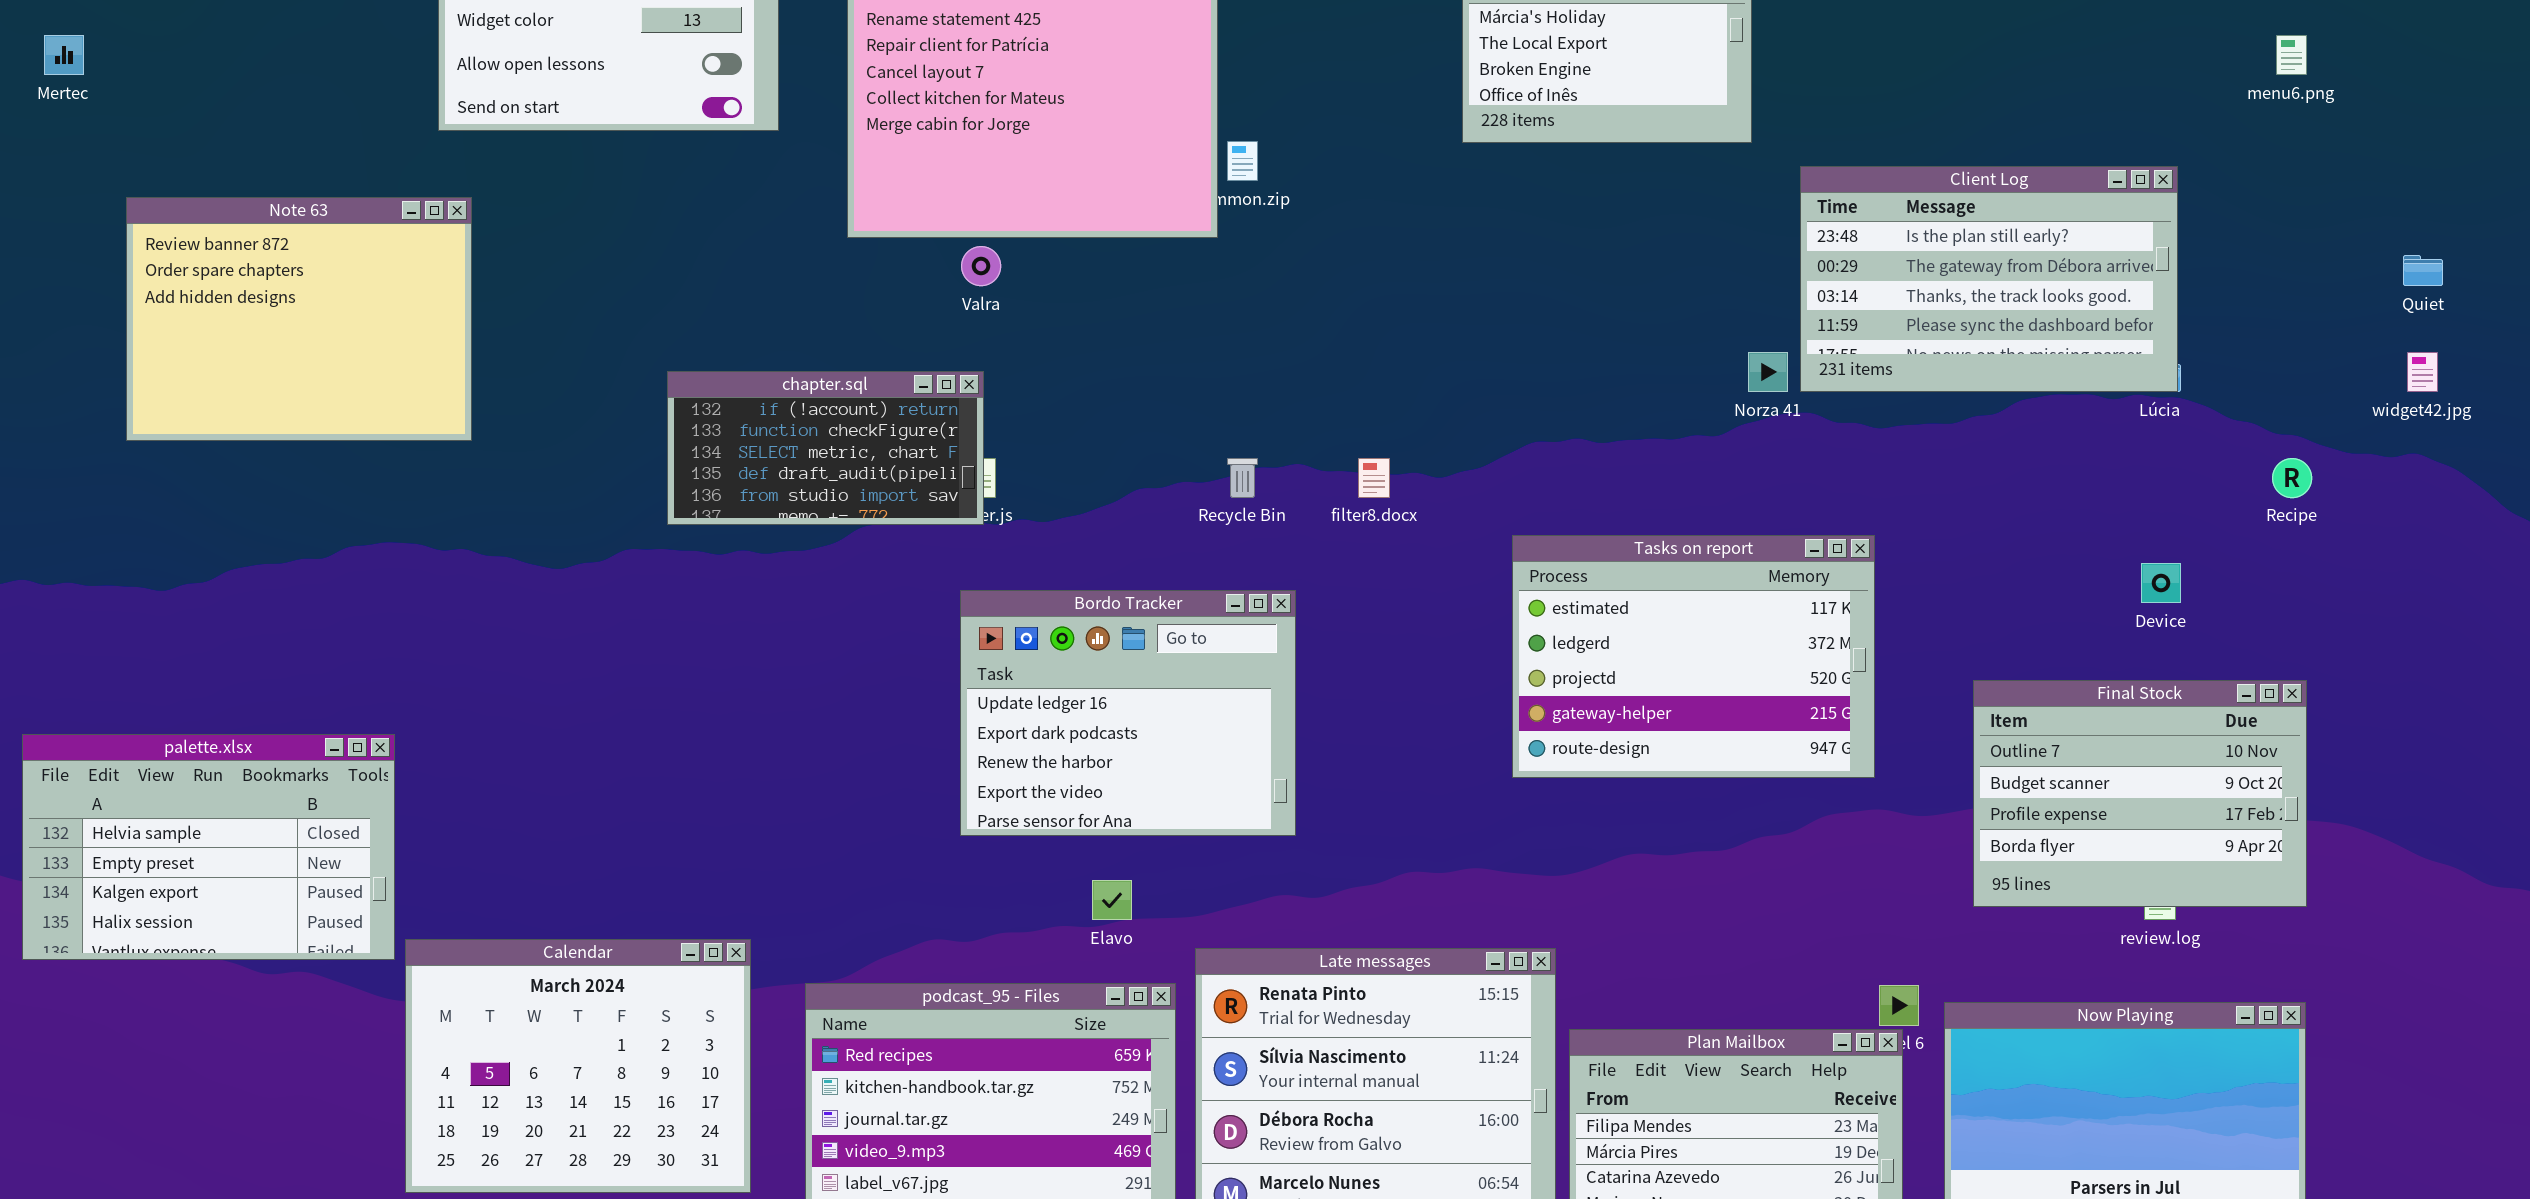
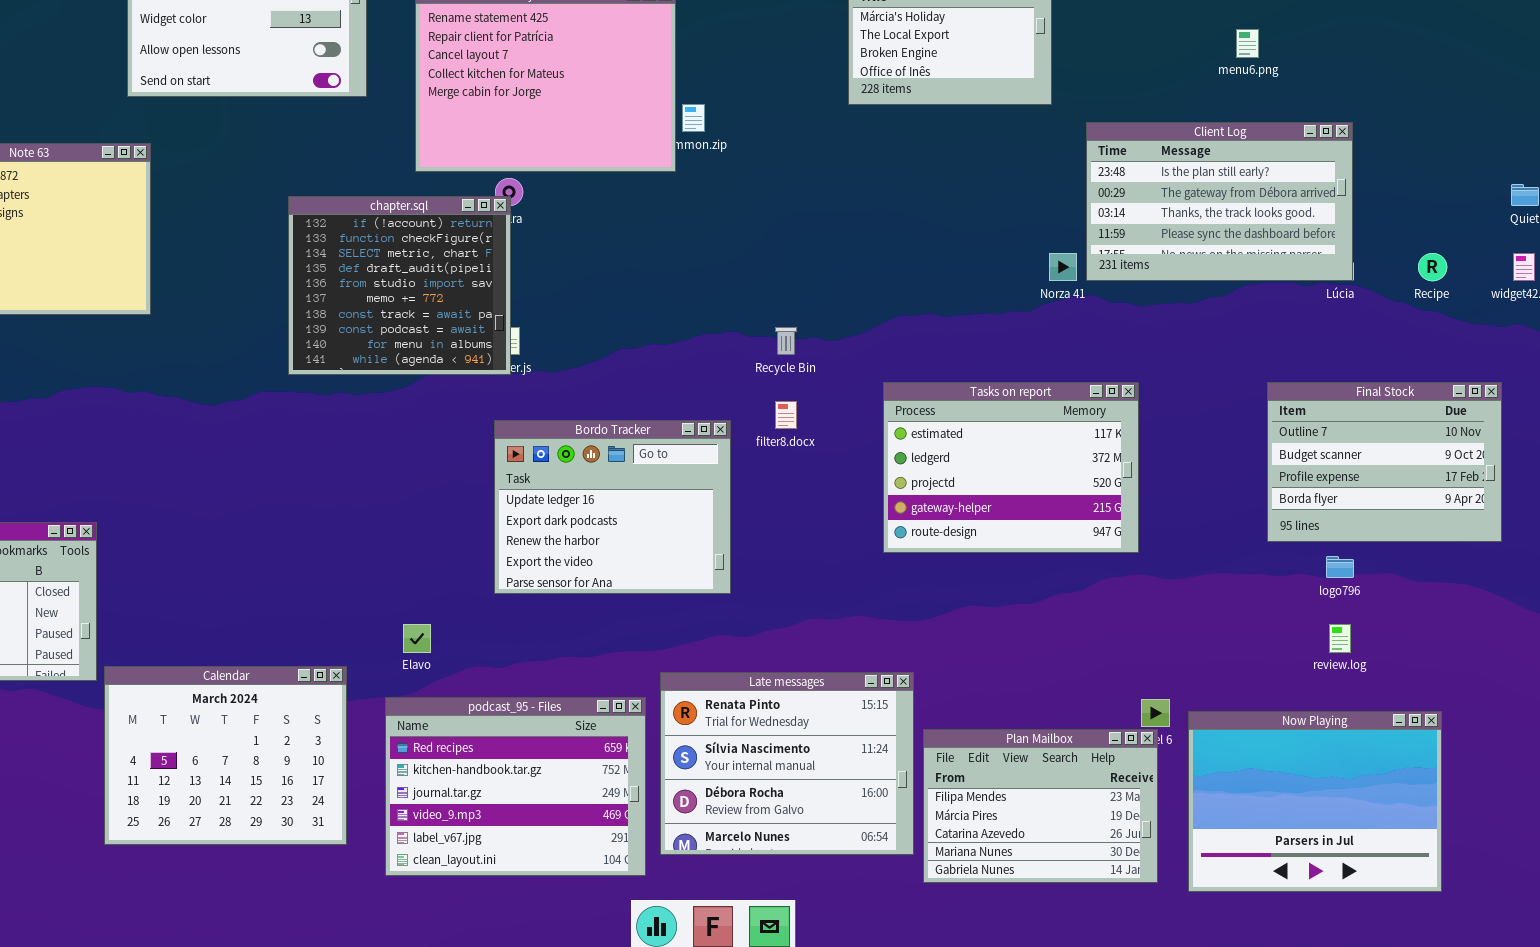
menu6.png: [2276,35,2307,75] -> [1236,29,1259,58], moved
chapter.sql: [667,371,984,525] -> [288,196,511,375], resized
Recycle Bin: [1227,458,1258,498] -> [775,327,797,355], moved
filter8.docx: [1358,458,1390,498] -> [775,401,797,429], moved
Recipe: [2272,458,2312,498] -> [1418,253,1447,281], moved
Final Stock: [1973,680,2307,907] -> [1267,382,1502,542], moved
Elavo: [1092,880,1132,920] -> [403,624,431,653], moved

